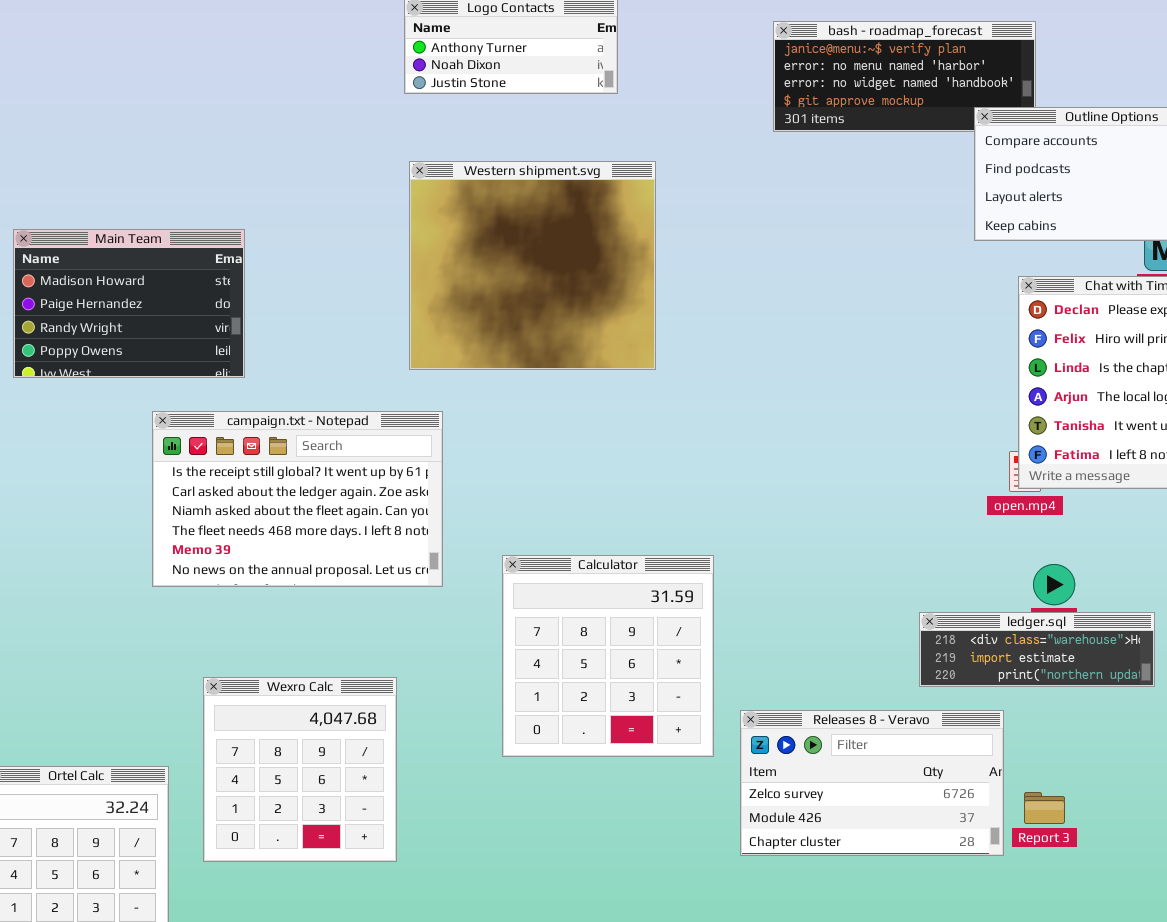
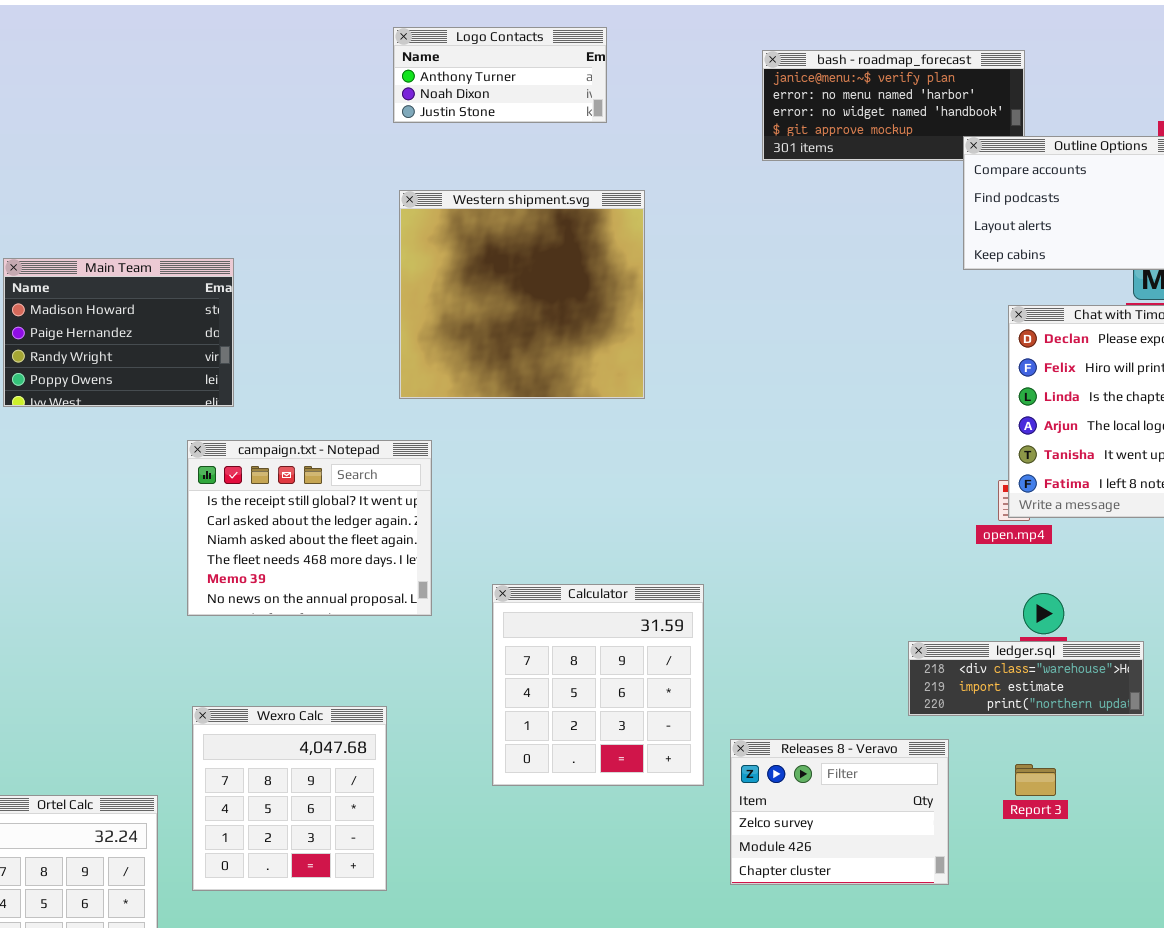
campaign.txt - Notepad: [152,411,443,587] -> [187,440,432,616], resized
Releases 8 - Veravo: [740,710,1004,856] -> [730,739,949,885], resized
Report 3: [1024,792,1065,824] -> [1015,764,1056,796], moved

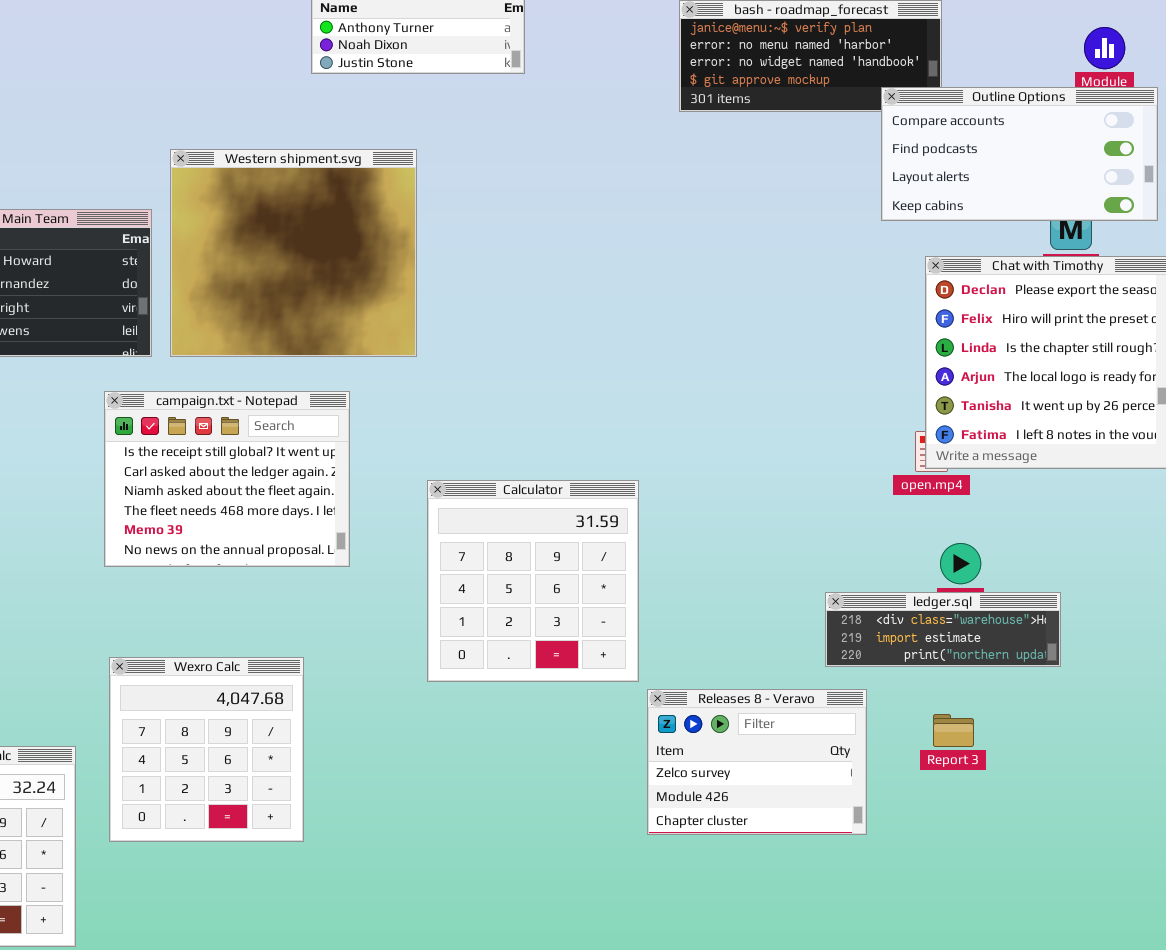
Western shipment.svg: [399,190,645,399] -> [170,149,417,357], moved
Calculator: [492,584,704,786] -> [427,480,639,682], moved

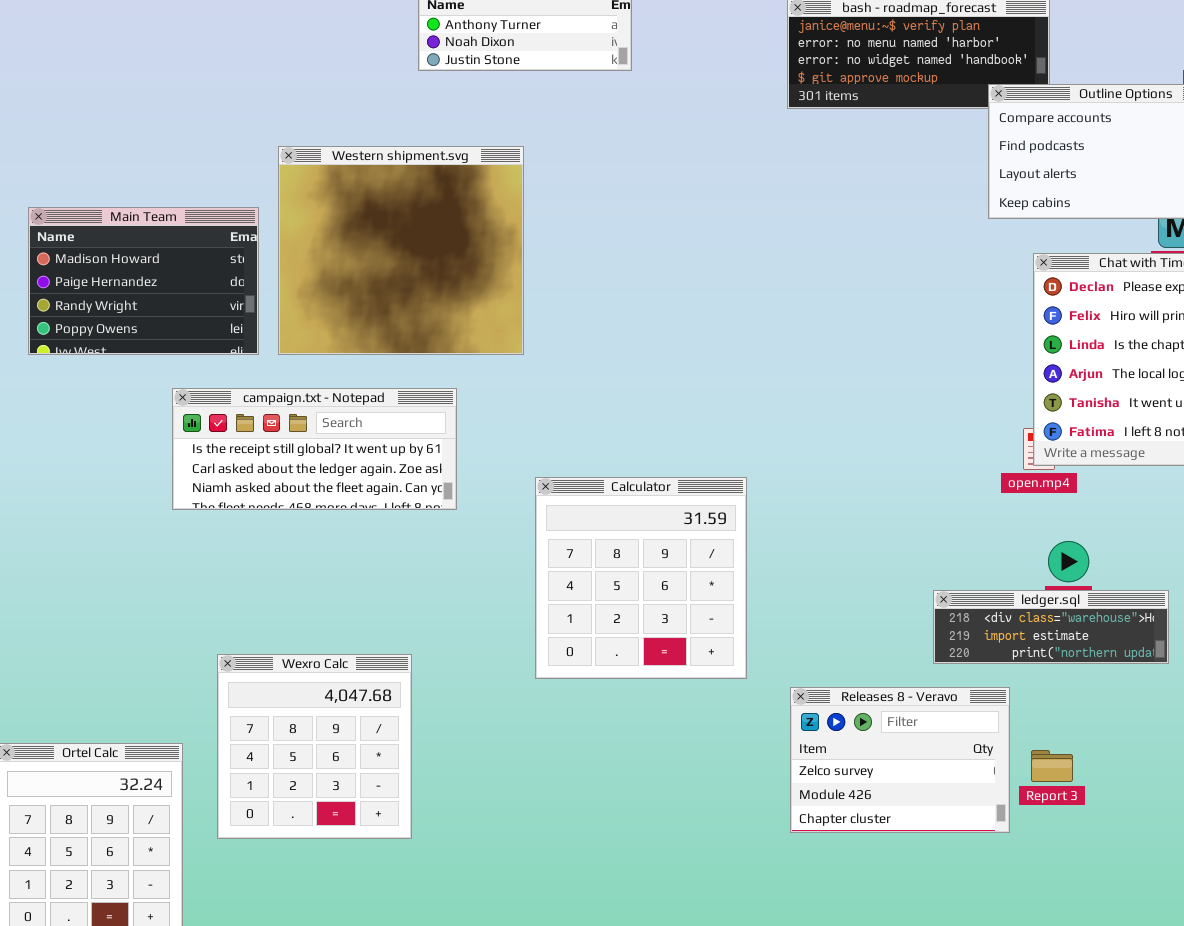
campaign.txt - Notepad: [104,391,350,567] -> [172,388,457,510], resized
Releases 8 - Veravo: [647,689,867,835] -> [790,687,1010,833], moved
Report 3: [933,714,974,747] -> [1031,750,1073,782], moved

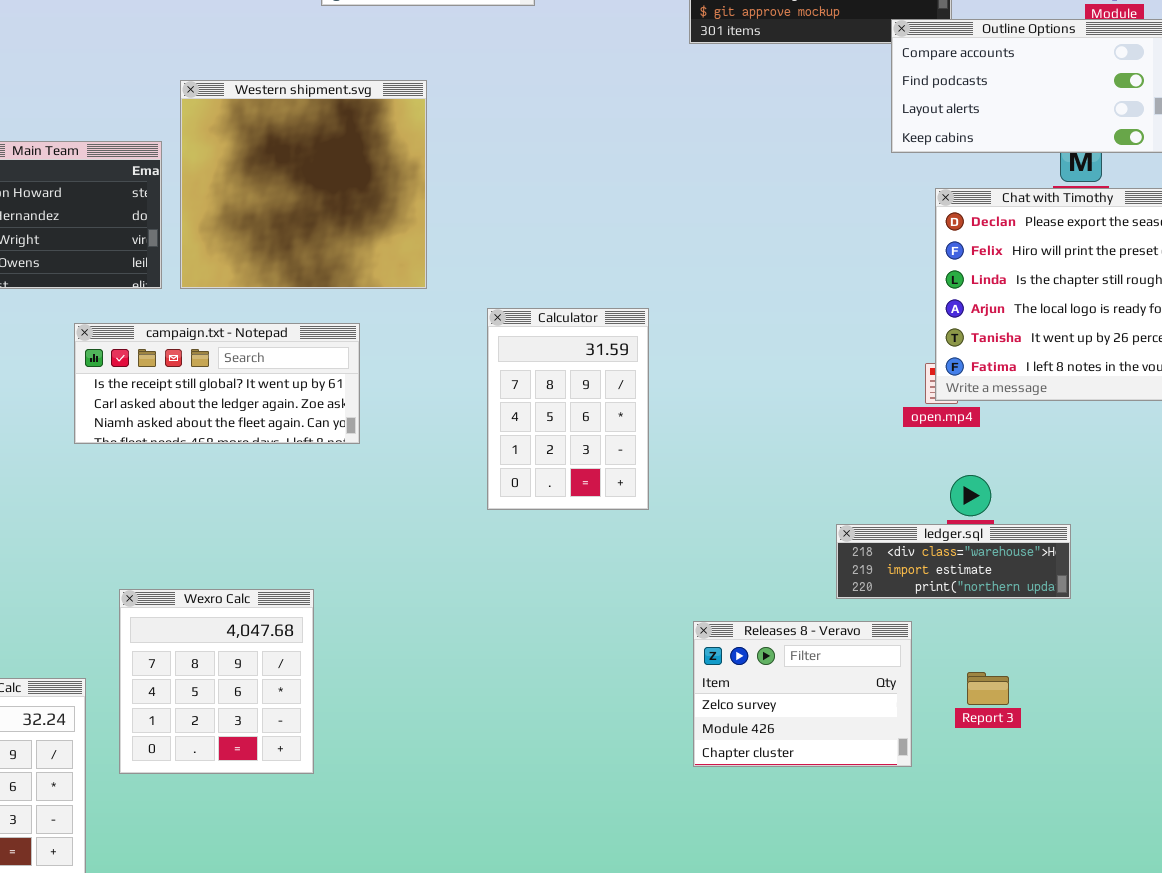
Calculator: [535,477,747,679] -> [487,308,649,510], moved, resized
Report 3: [1031,750,1073,782] -> [967,672,1009,705], moved

